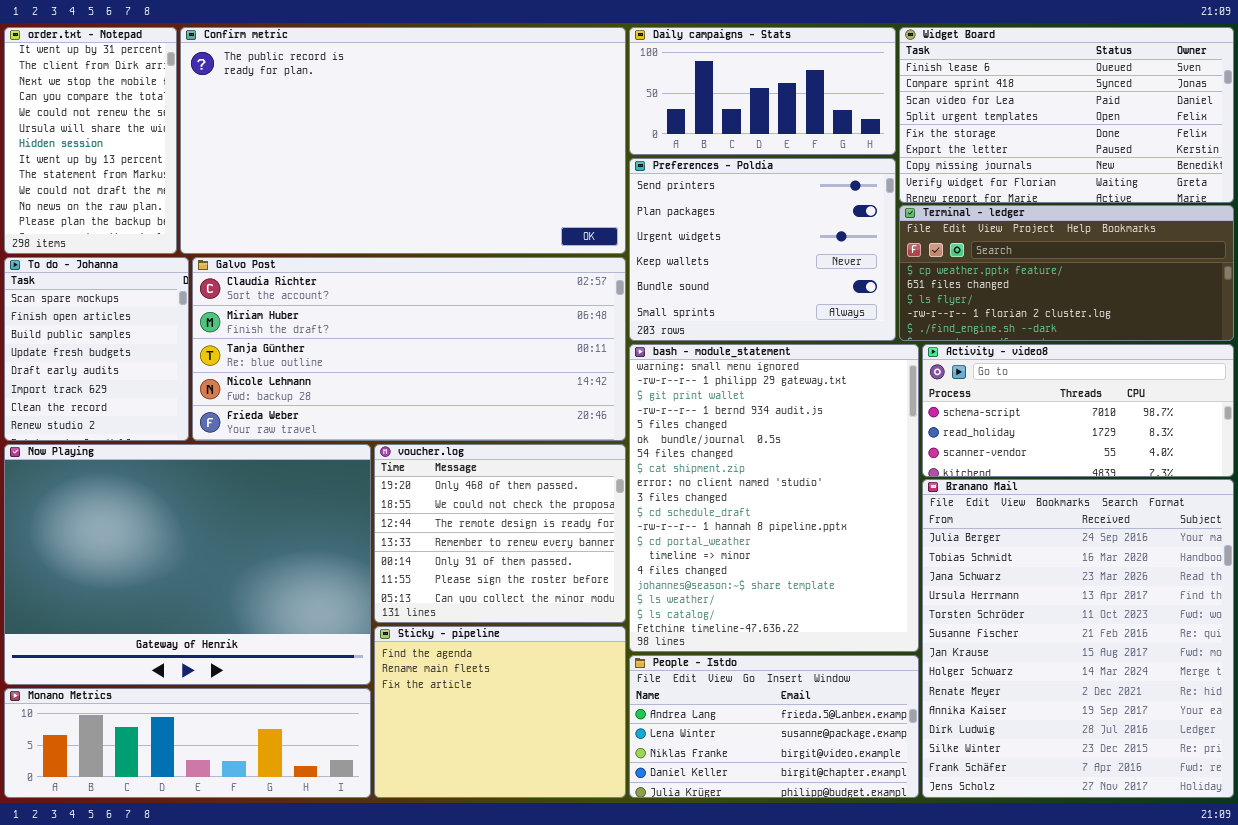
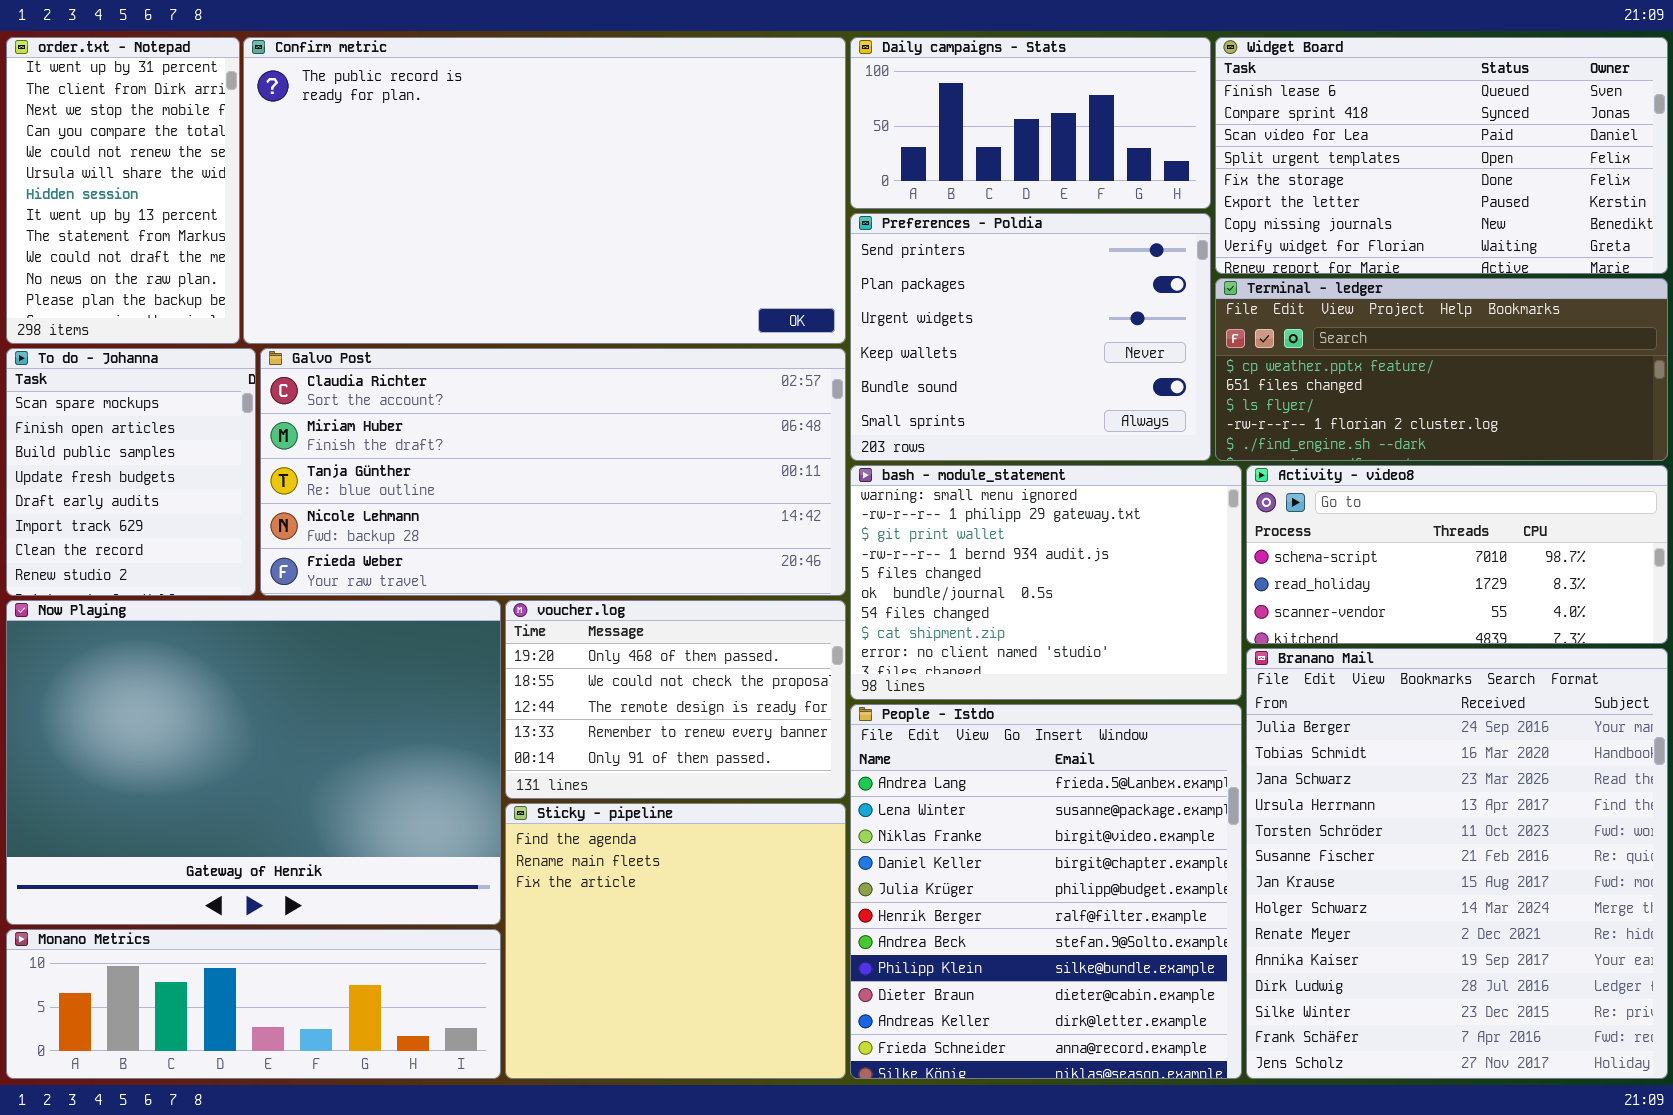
bash - module_statement: [629,344,919,652] -> [850,465,1242,700], resized
voucher.log: [374,444,626,623] -> [505,600,846,799], resized
Sticky - pipeline: [374,626,626,798] -> [505,803,846,1079], resized
People - Istdo: [629,655,919,798] -> [850,704,1242,1079], resized

